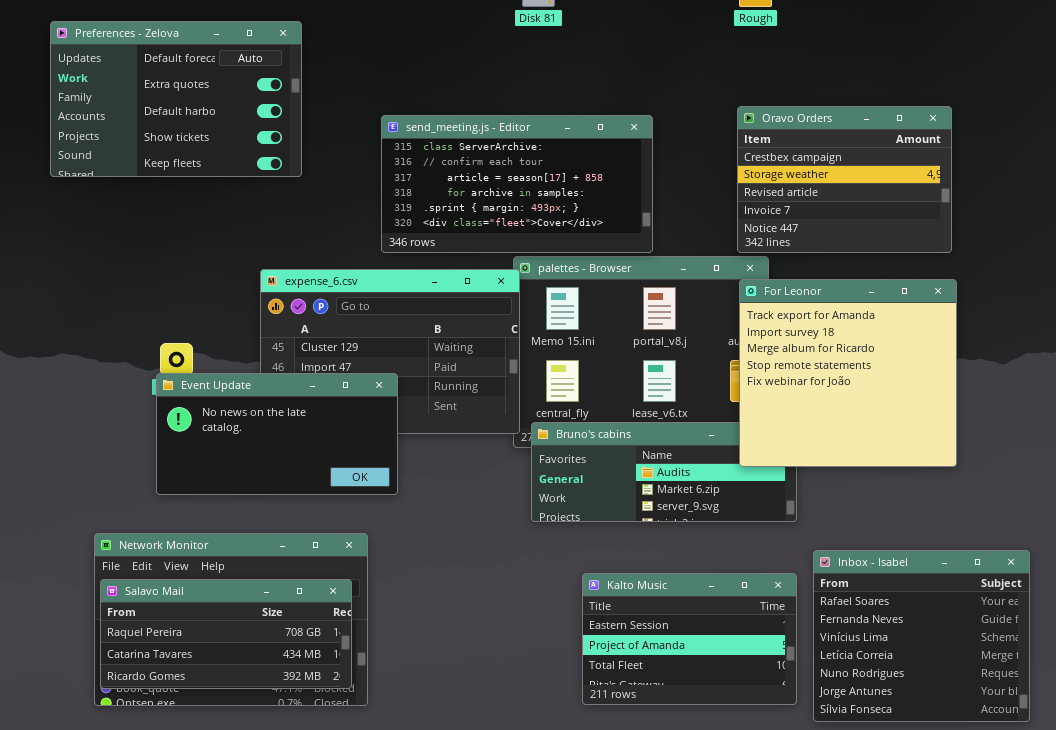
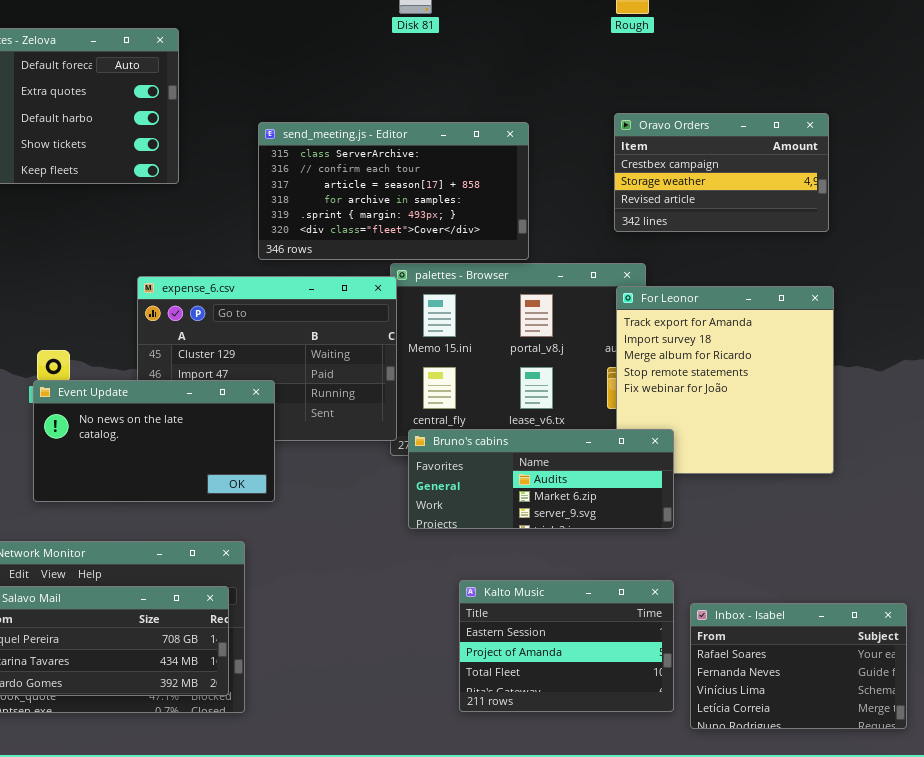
Oravo Orders: [737,106,952,253] -> [614,113,829,232], resized
Bruno's cabins: [531,422,797,522] -> [408,429,674,529], raised
Inbox - Isabel: [813,550,1030,722] -> [690,603,907,729], resized

